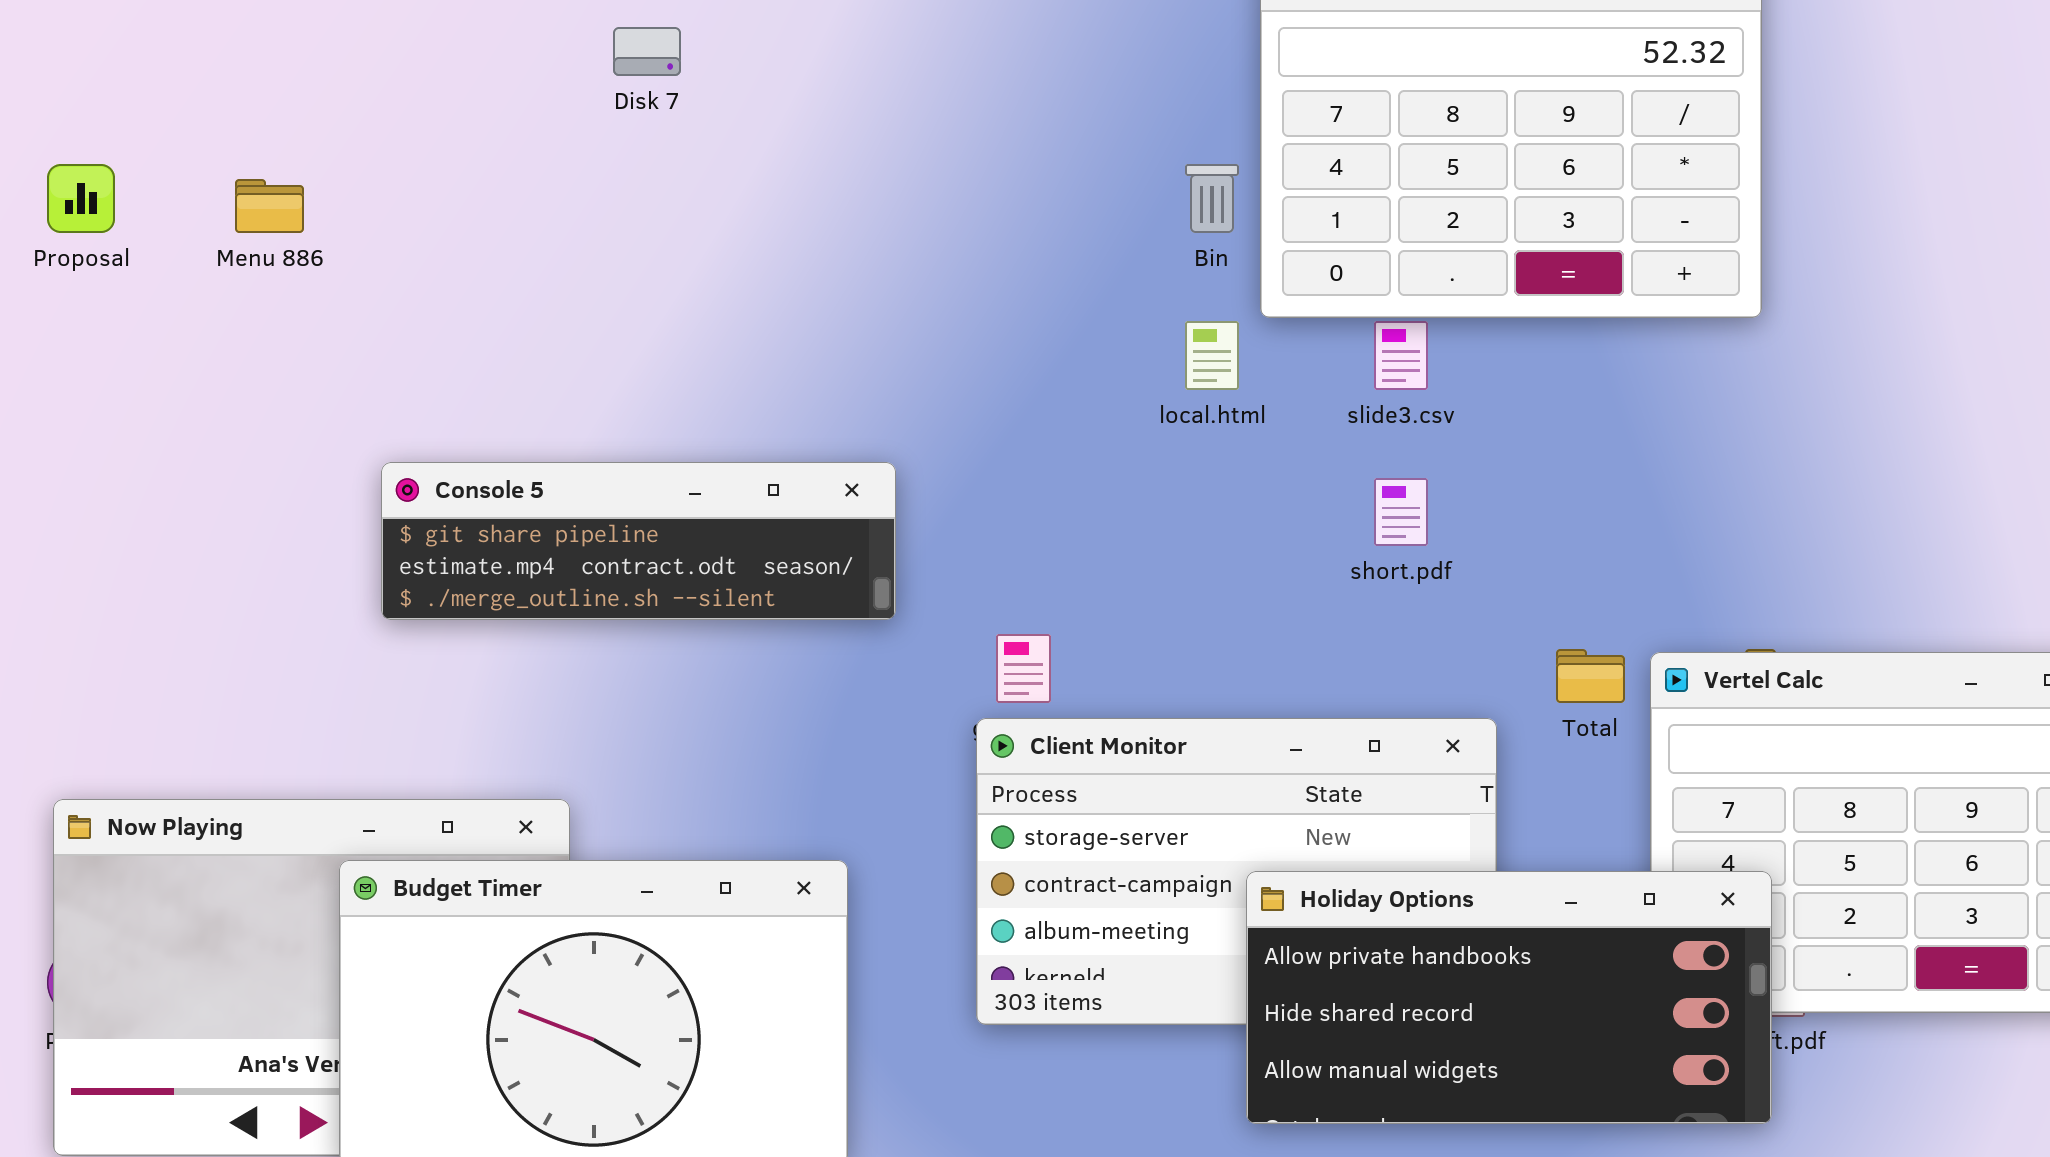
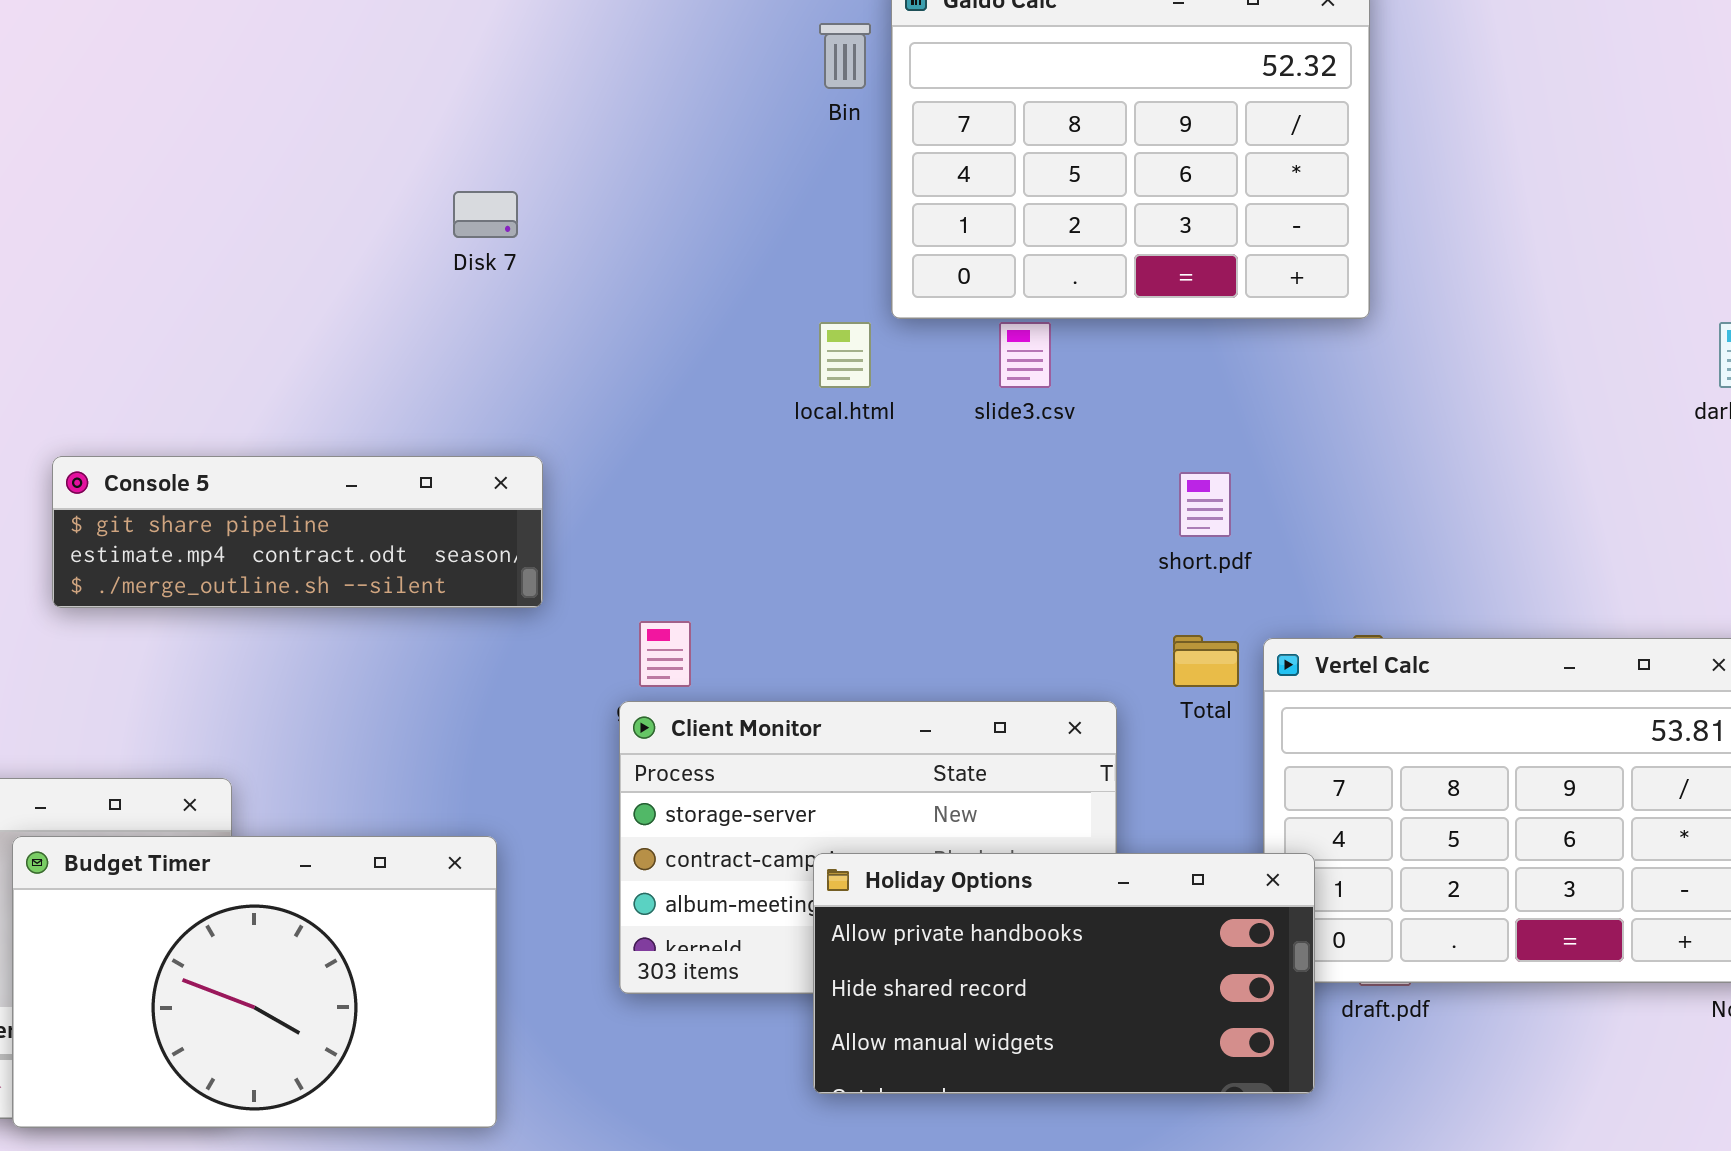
Disk 7: [613,27,681,76] -> [453,191,518,238], moved
Bin: [1185,164,1239,233] -> [819,23,871,89], moved
short.pdf: [1374,478,1428,546] -> [1179,472,1231,537], moved
Holiday Options: [1246,871,1772,1124] -> [813,853,1315,1094], moved

